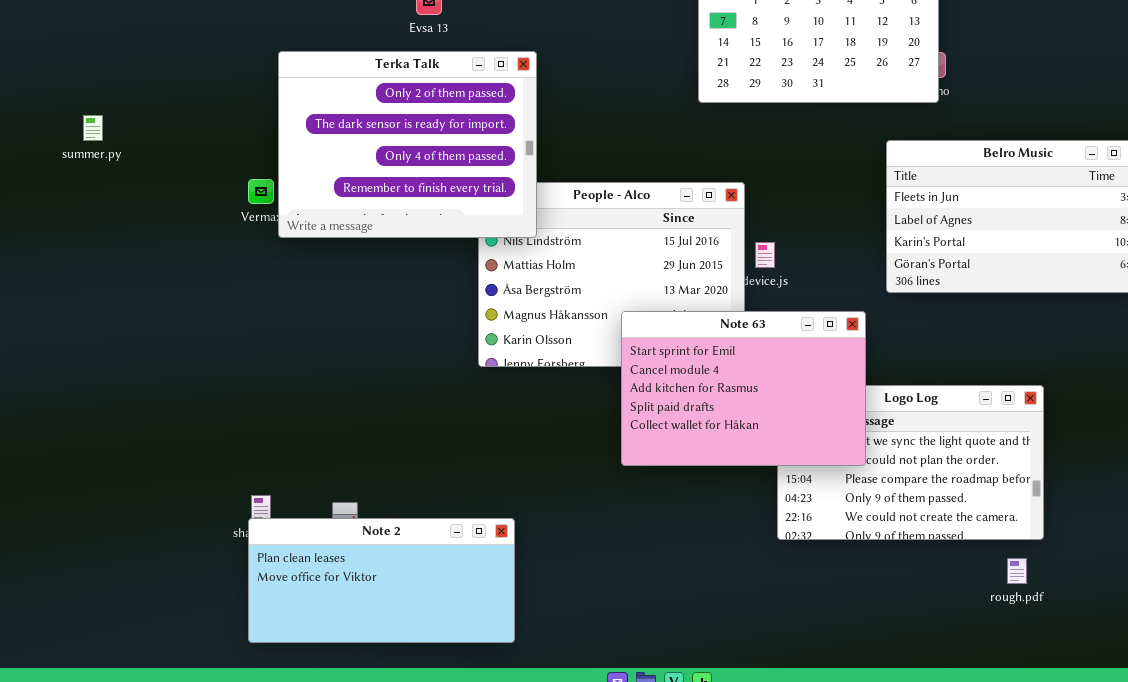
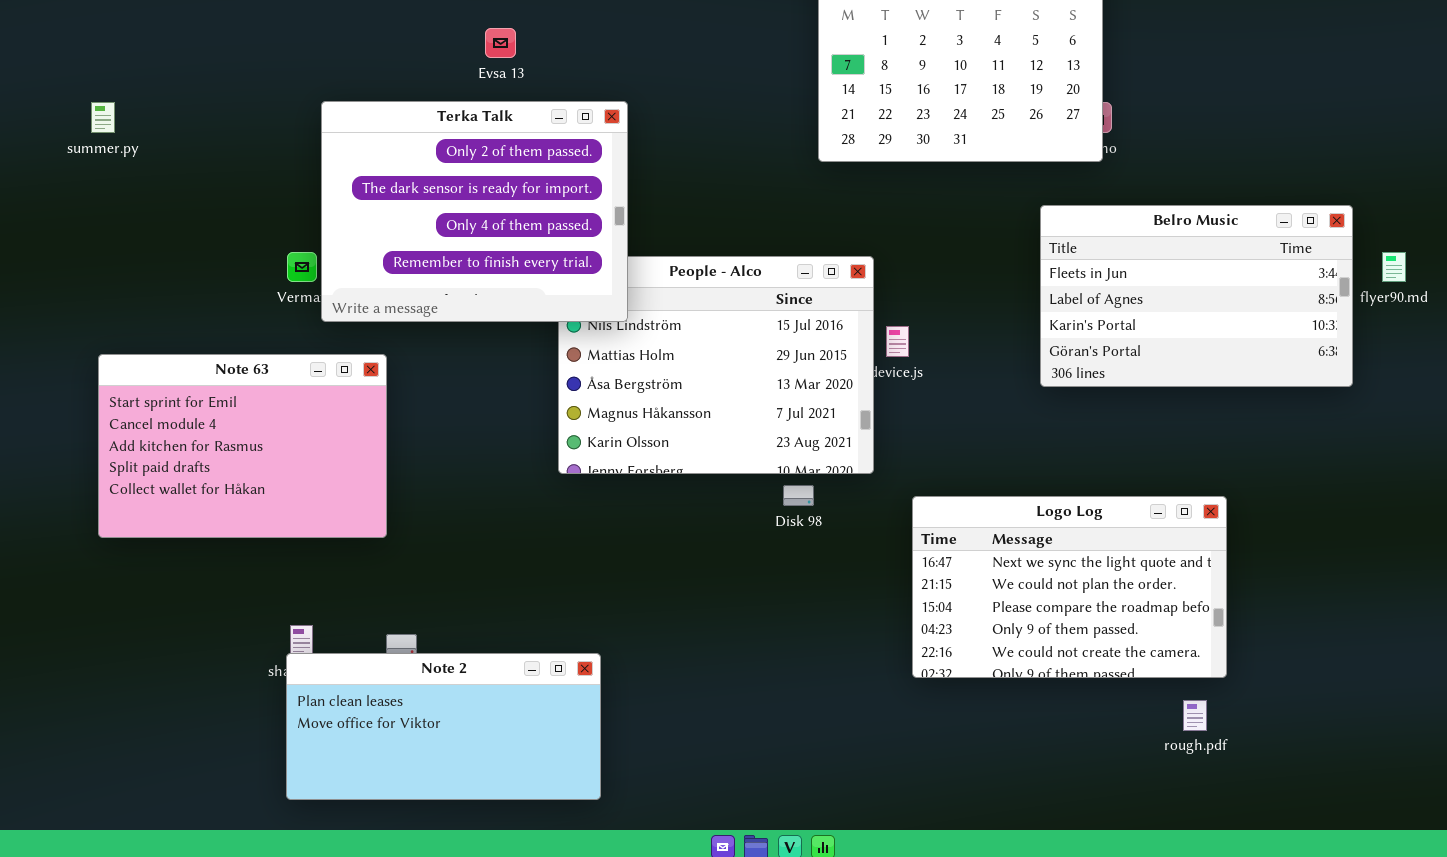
summer.py: [83,115,103,141] -> [91,102,115,133], moved
Note 63: [621,311,866,466] -> [98,354,387,538], moved

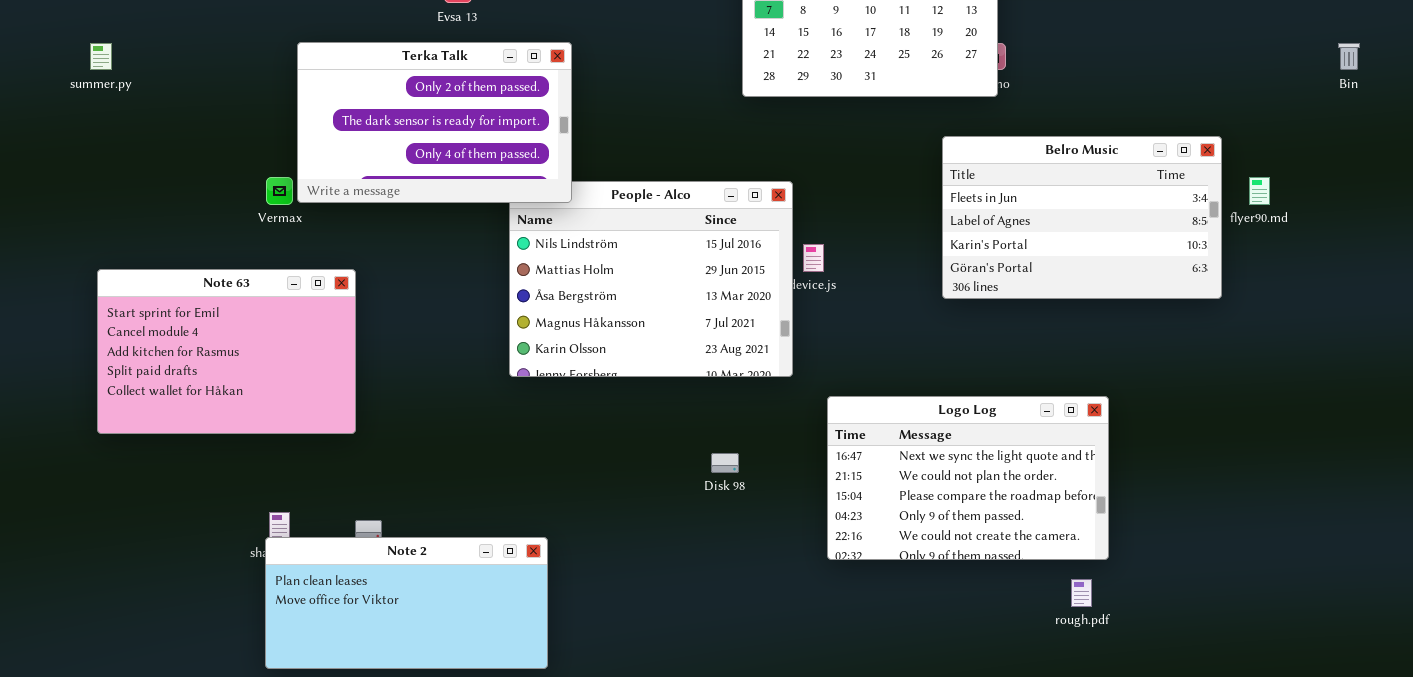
Terka Talk: [321,101,628,322] -> [297,42,572,203], resized
Disk 98: [783,485,814,506] -> [711,453,739,473], moved

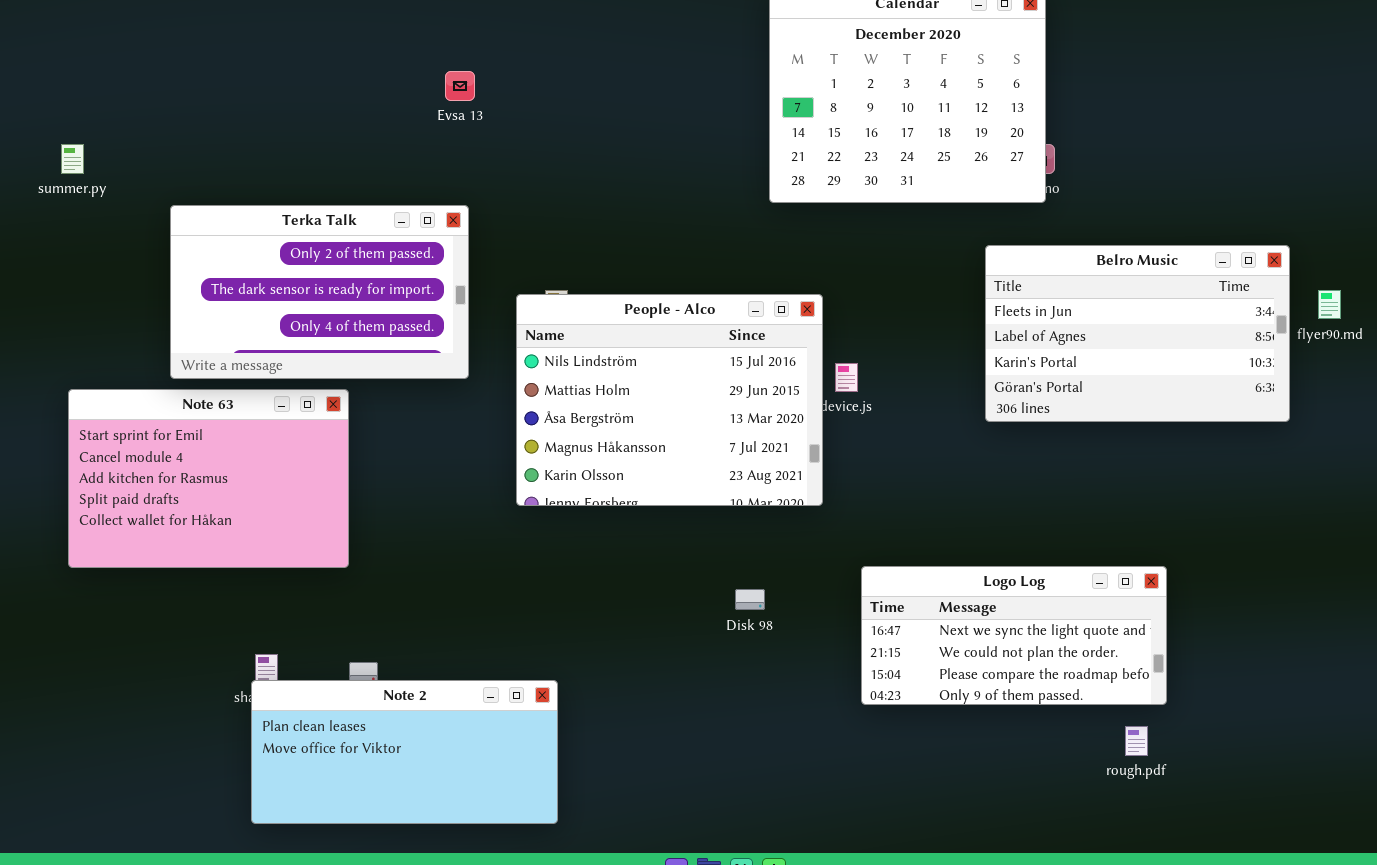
Terka Talk: [297,42,572,203] -> [170,205,469,379], moved
Logo Log: [827,396,1109,560] -> [861,566,1167,705], resized

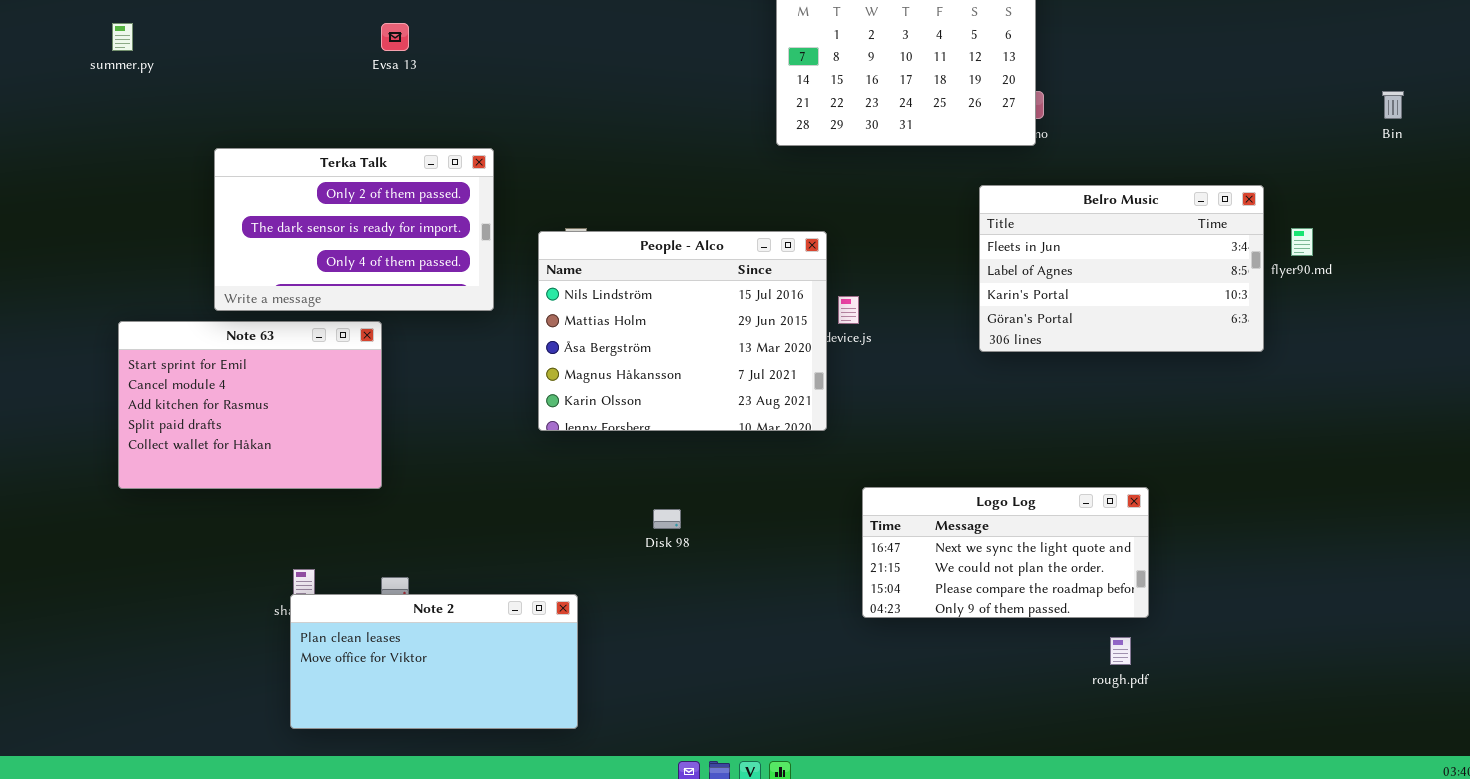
Evsa 13: [445,71,475,101] -> [381,23,409,51], moved
summer.py: [61,144,84,174] -> [112,23,133,51], moved
Disk 98: [735,589,765,610] -> [653,509,681,529], moved

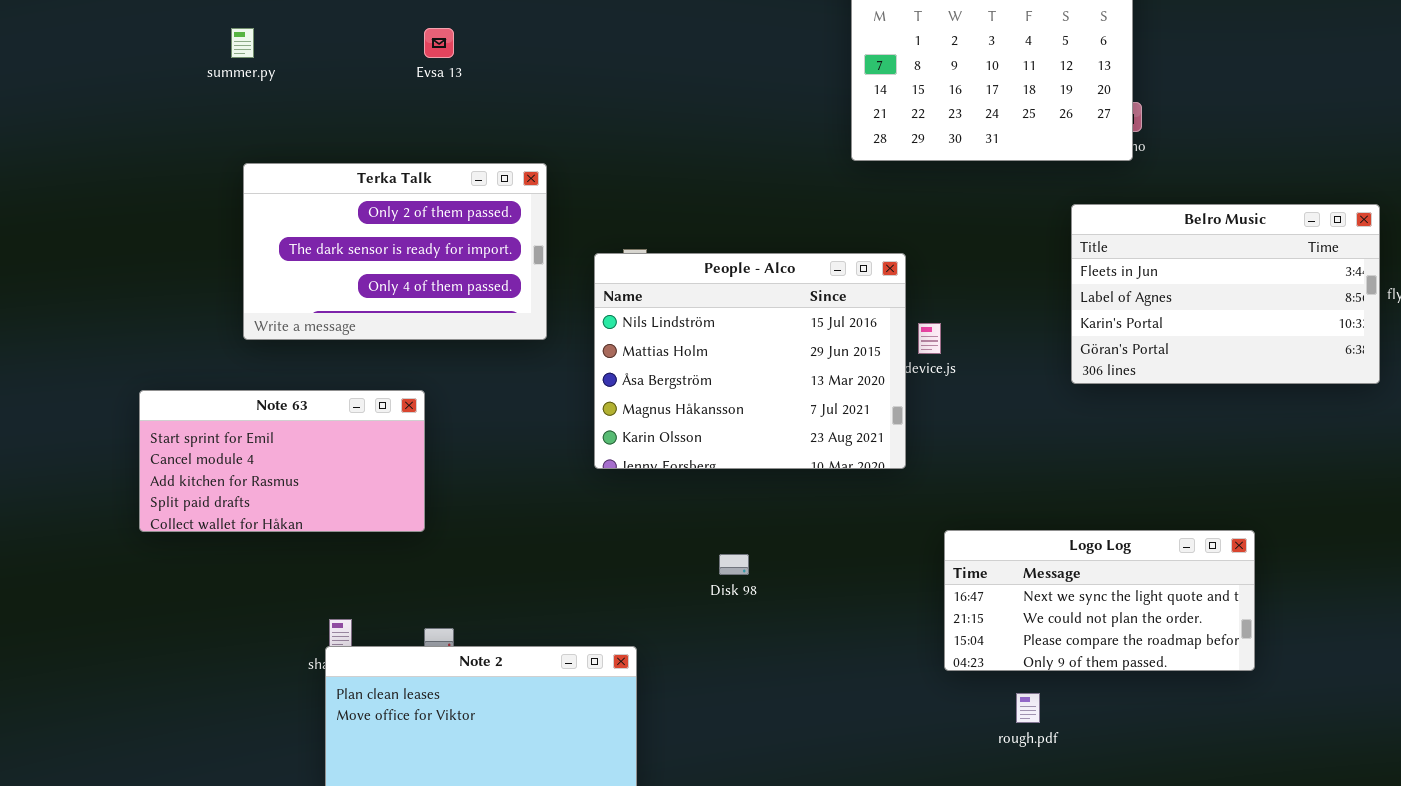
summer.py: [112,23,133,51] -> [231,28,254,58], moved
Note 63: [118,321,382,489] -> [139,390,425,532], resized
rough.pdf: [1110,637,1131,665] -> [1016,693,1040,723], moved

